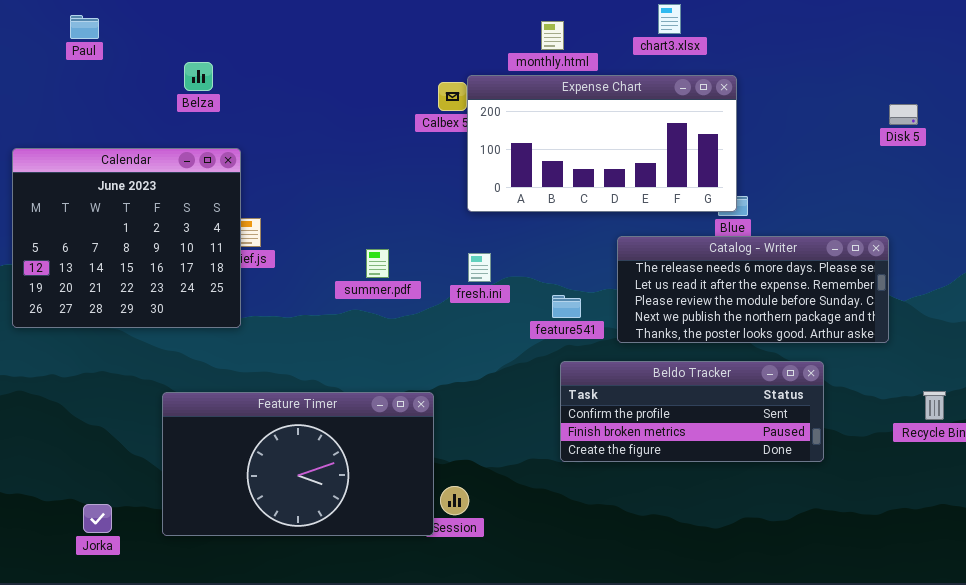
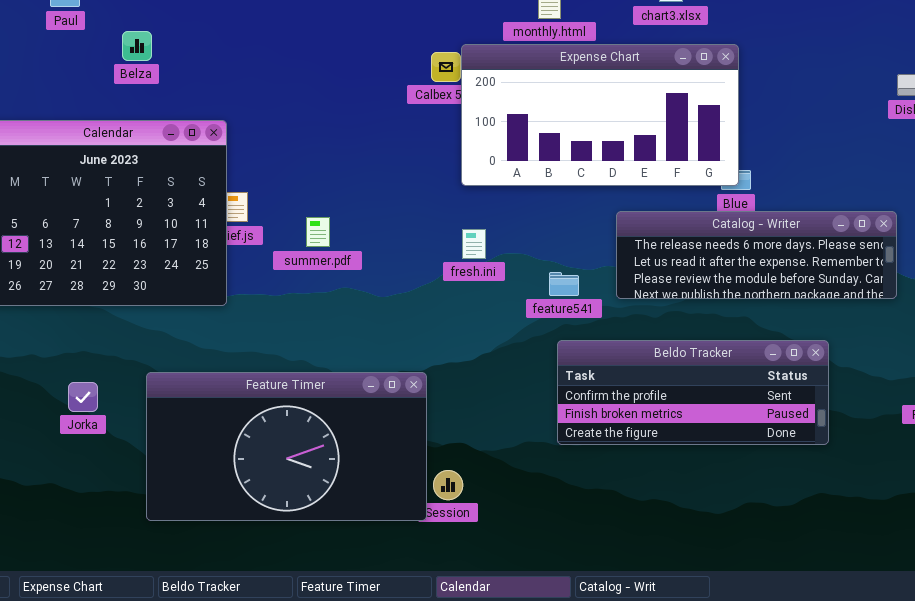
Belza: [184,62,213,91] -> [122,31,152,61], moved
Catalog - Writer: [617,236,889,343] -> [616,211,897,299], resized
summer.pdf: [366,249,389,278] -> [306,217,330,247], moved
Jorka: [83,504,112,533] -> [68,382,98,412], moved

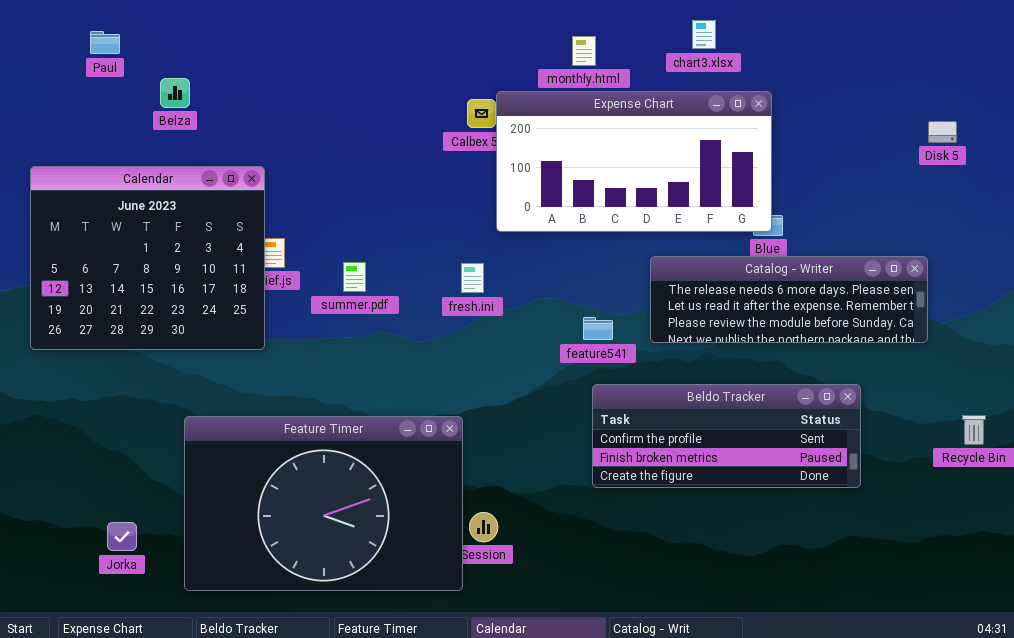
fresh.ini: [462,229,486,259] -> [461,263,484,293], moved
Feature Timer: [146,372,427,521] -> [184,416,463,591], resized
Jorka: [68,382,98,412] -> [107,522,137,551], moved

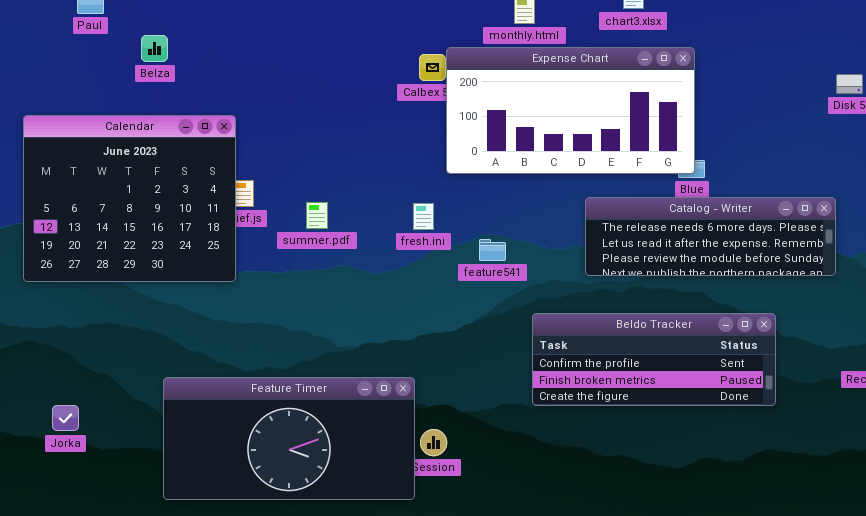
feature541: [583,317,613,340] -> [479,239,506,261], moved
Feature Timer: [184,416,463,591] -> [163,377,415,500], resized
Jorka: [107,522,137,551] -> [52,405,79,431], moved

